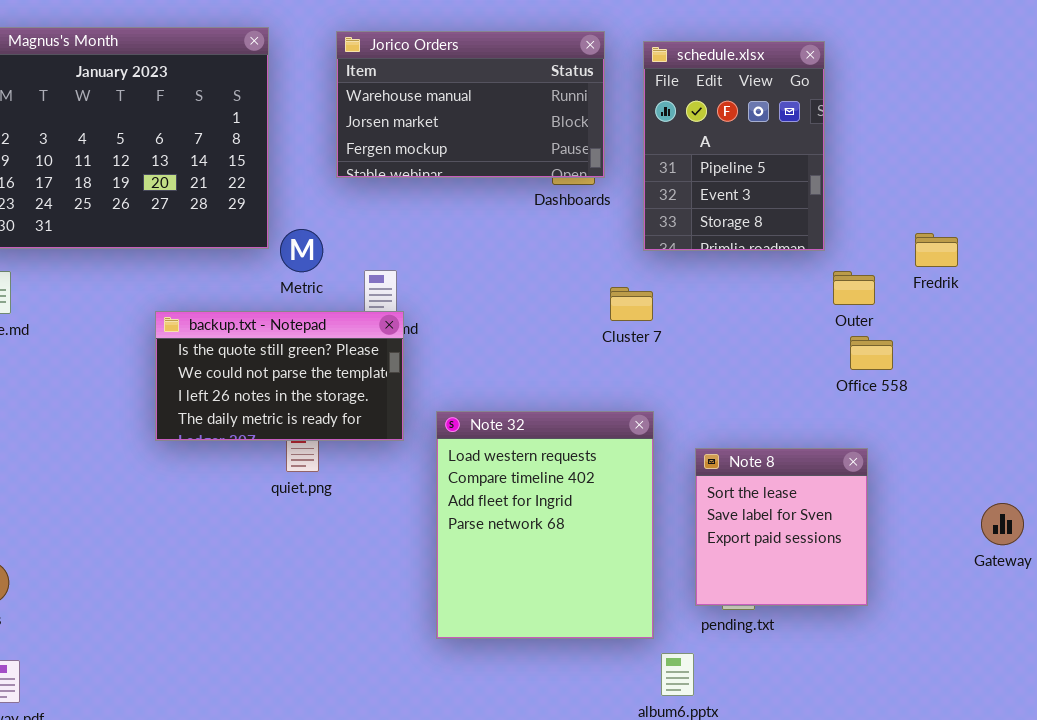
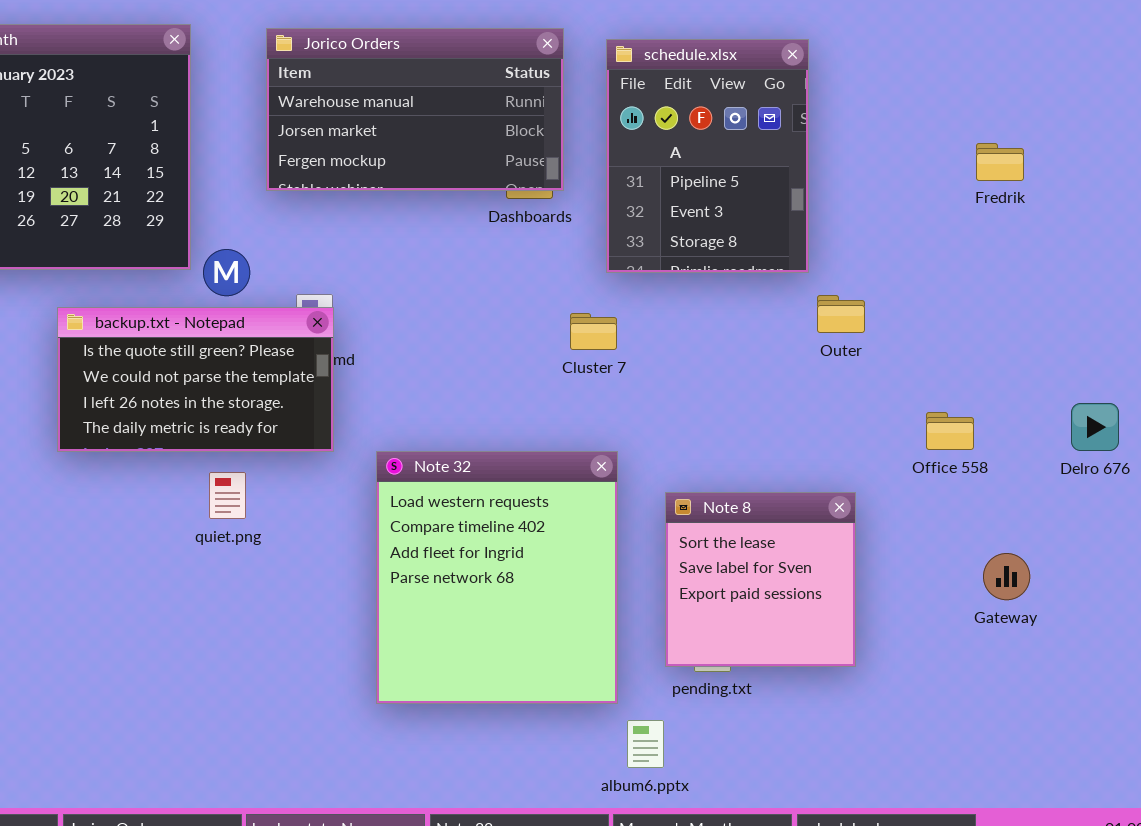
Fredrik: [915,233,958,267] -> [976,143,1024,181], moved
backup.txt - Notepad: [155,311,404,441] -> [57,307,334,452], moved
Office 558: [850,336,893,370] -> [926,412,974,450], moved

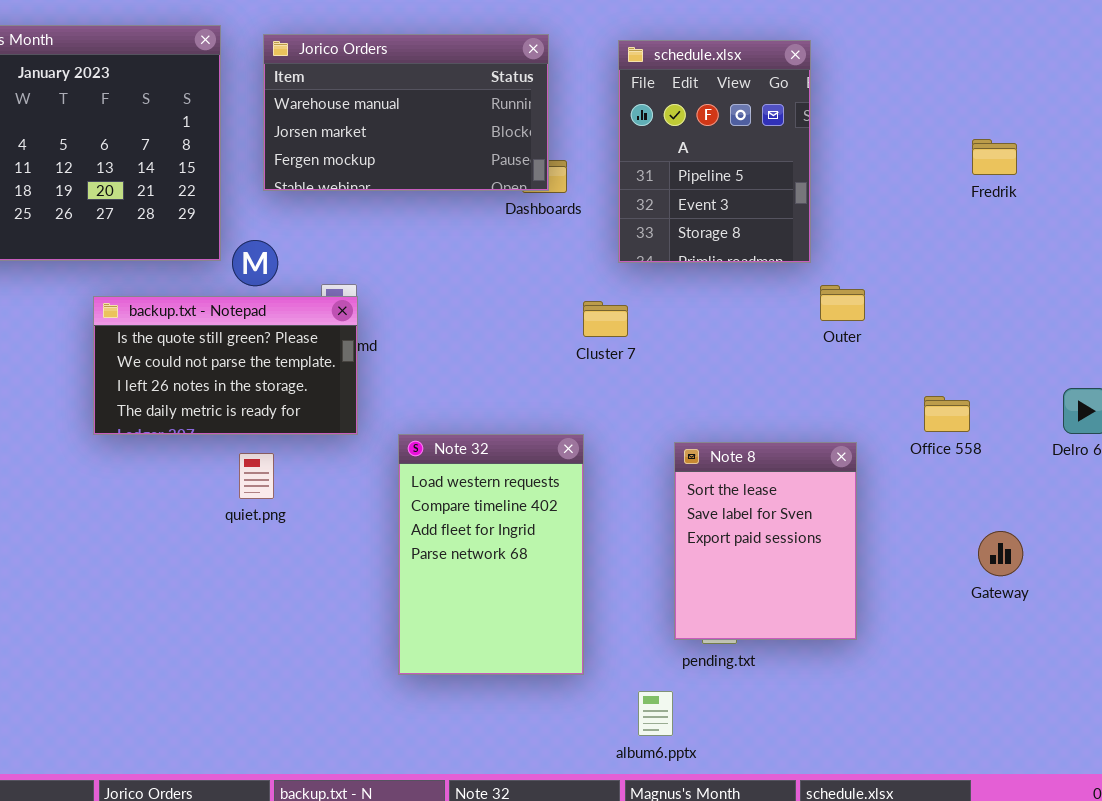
Jorico Orders: [266,28,564,191] -> [263,34,549,191], moved
Note 32: [376,451,618,704] -> [398,434,584,675], resized
Note 8: [665,492,856,667] -> [674,442,857,640], resized

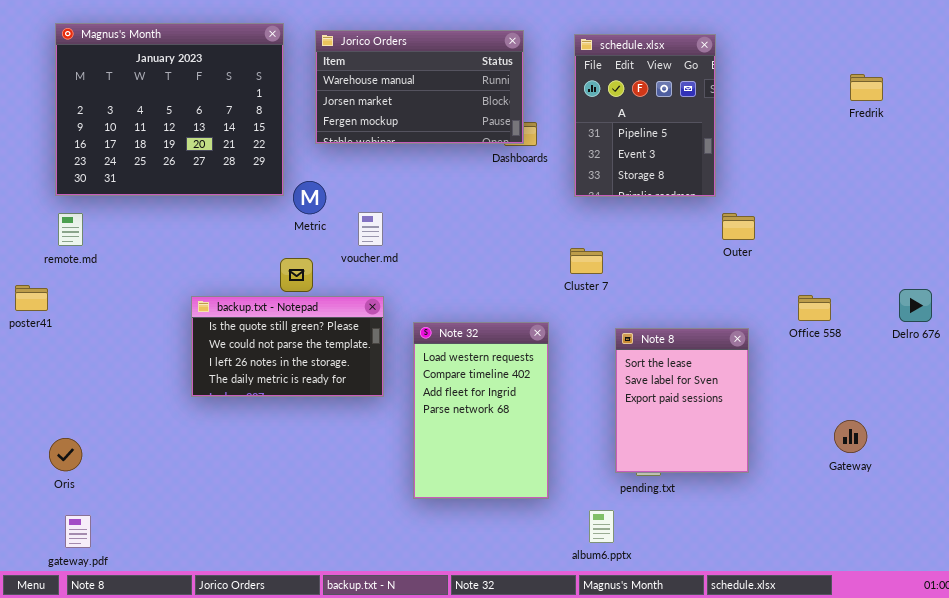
Fredrik: [972,139,1017,175] -> [850,74,883,101], moved
backup.txt - Notepad: [93,296,358,435] -> [191,296,384,397], moved
Cluster 7: [583,301,628,337] -> [570,248,603,274], moved
Gateway: [978,531,1023,576] -> [834,420,867,453], moved

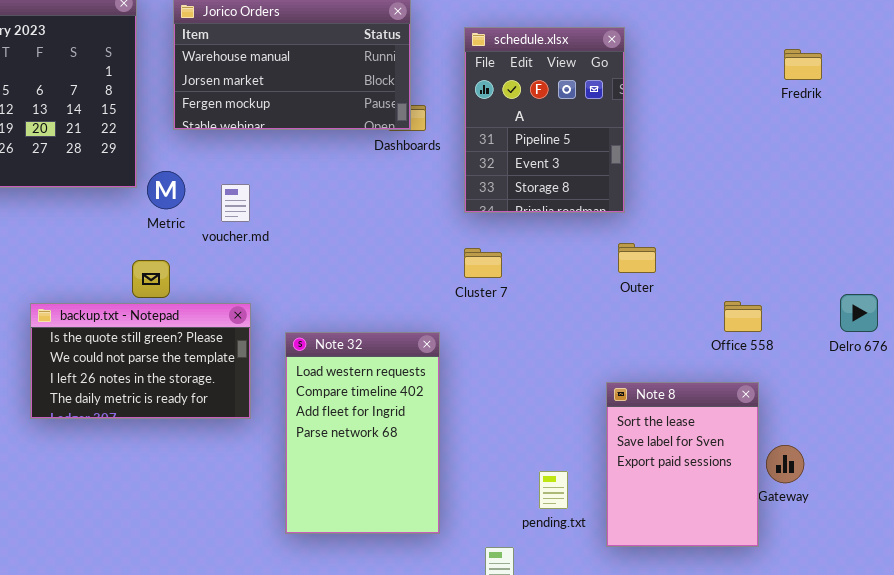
schedule.xlsx: [574,34,716,197] -> [464,27,625,213], moved
voucher.md: [358,212,383,246] -> [221,184,250,222], moved
Outer: [722,213,755,240] -> [618,243,656,273], moved
Note 8: [615,328,749,473] -> [606,382,759,547], moved

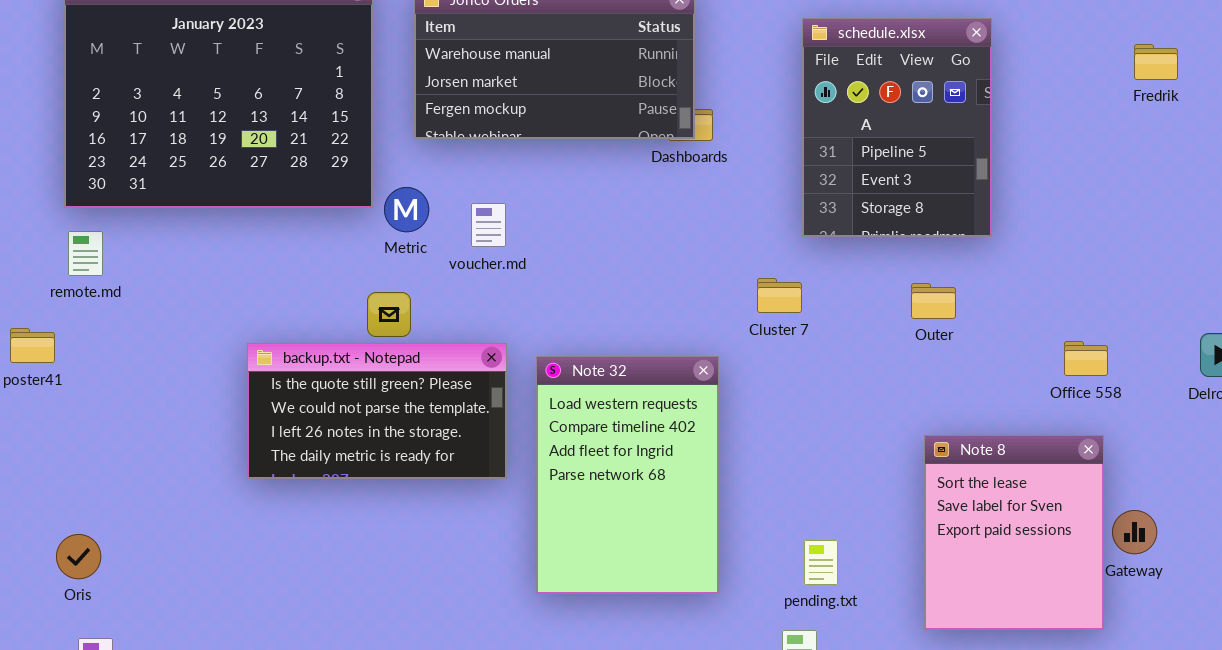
schedule.xlsx: [464,27,625,213] -> [802,18,992,237], moved
Outer: [618,243,656,273] -> [911,283,956,319], moved
Note 32: [285,332,440,534] -> [536,356,719,594], moved
pending.txt: [539,471,568,509] -> [804,540,838,585], moved

